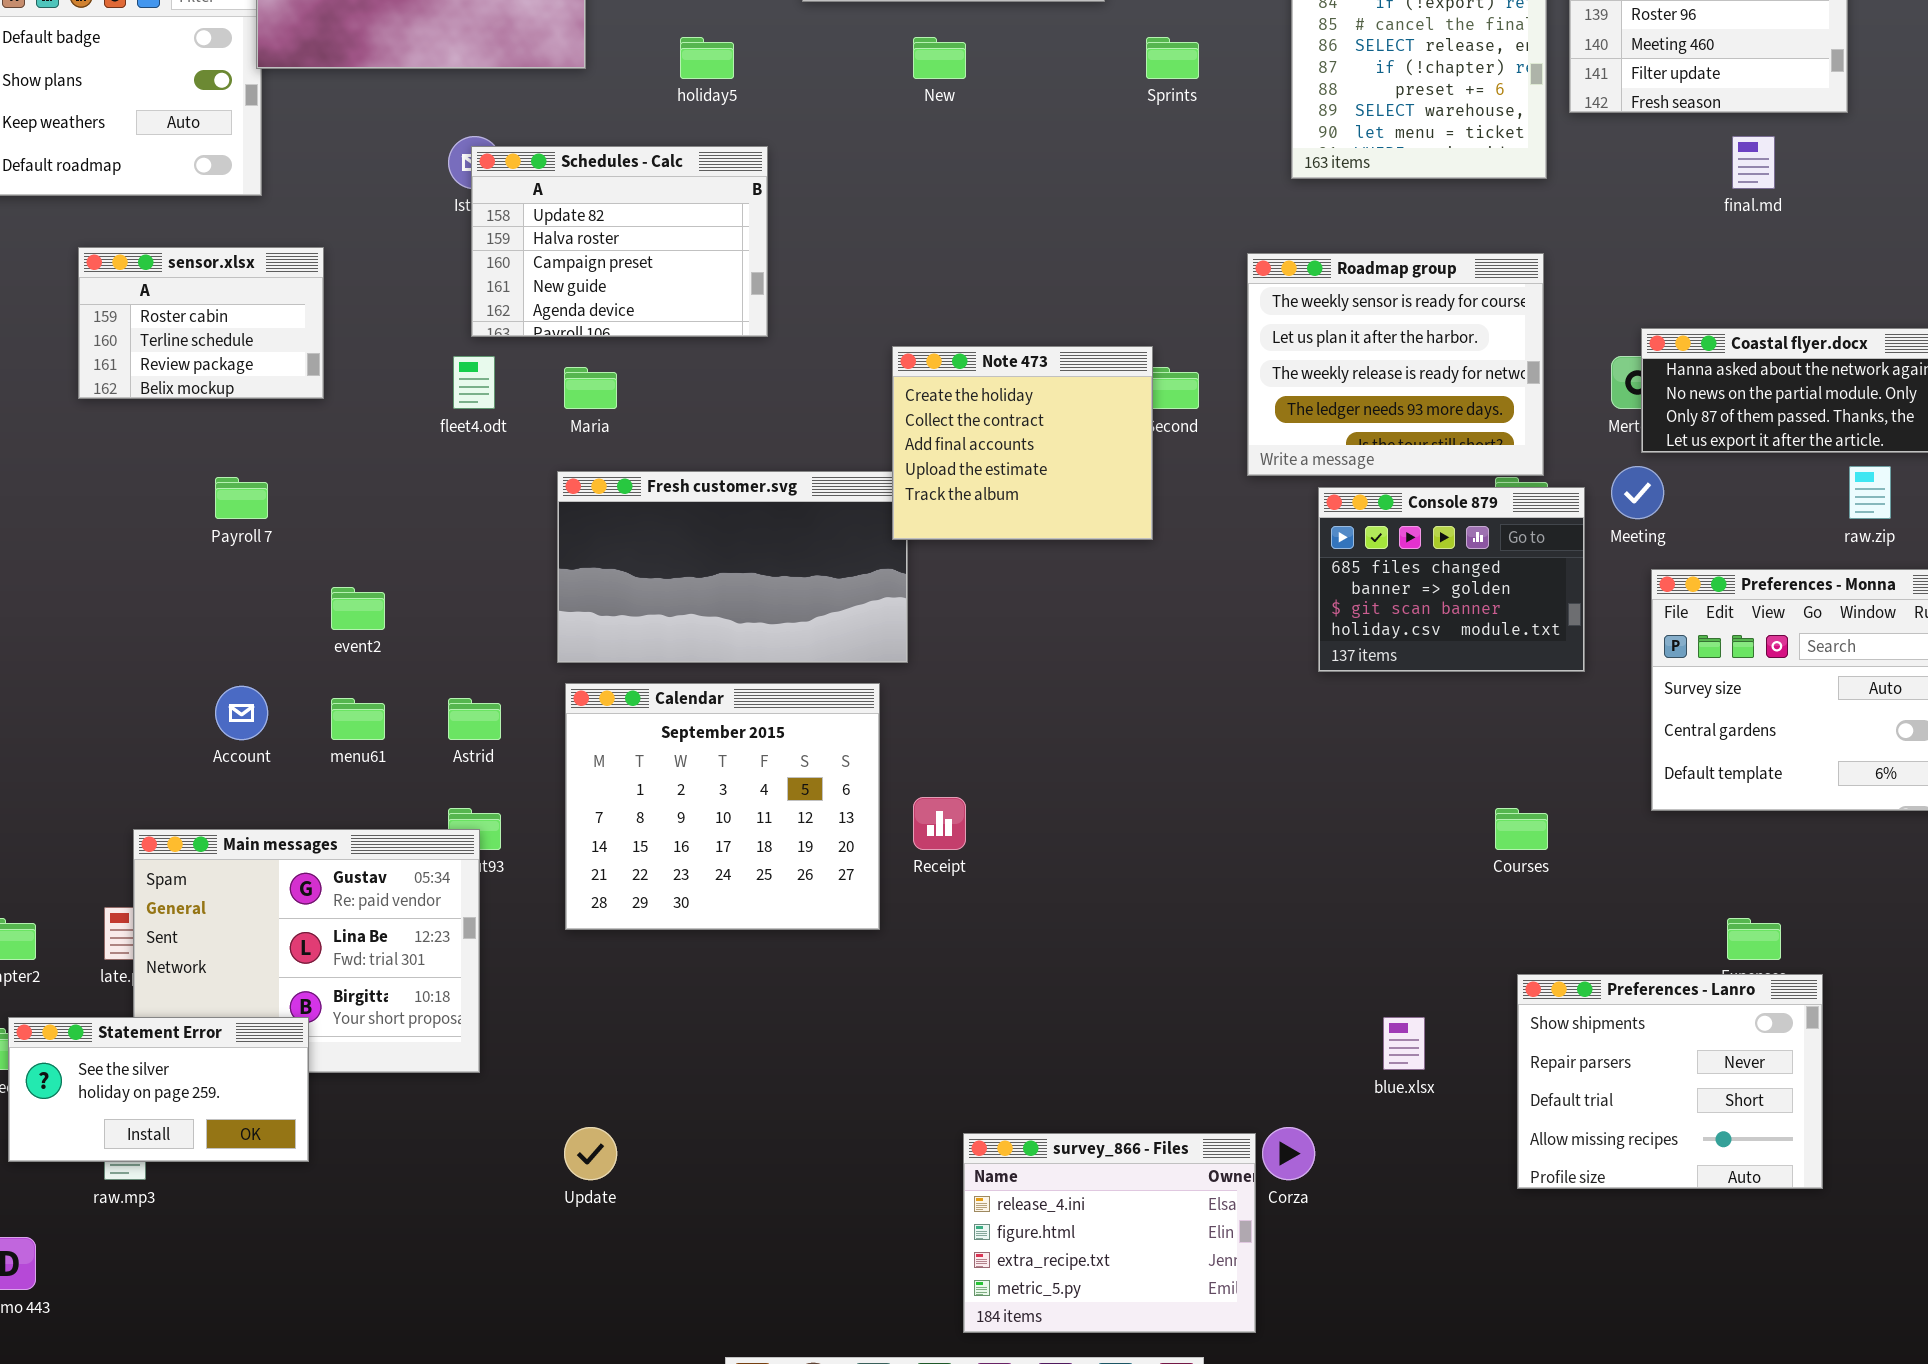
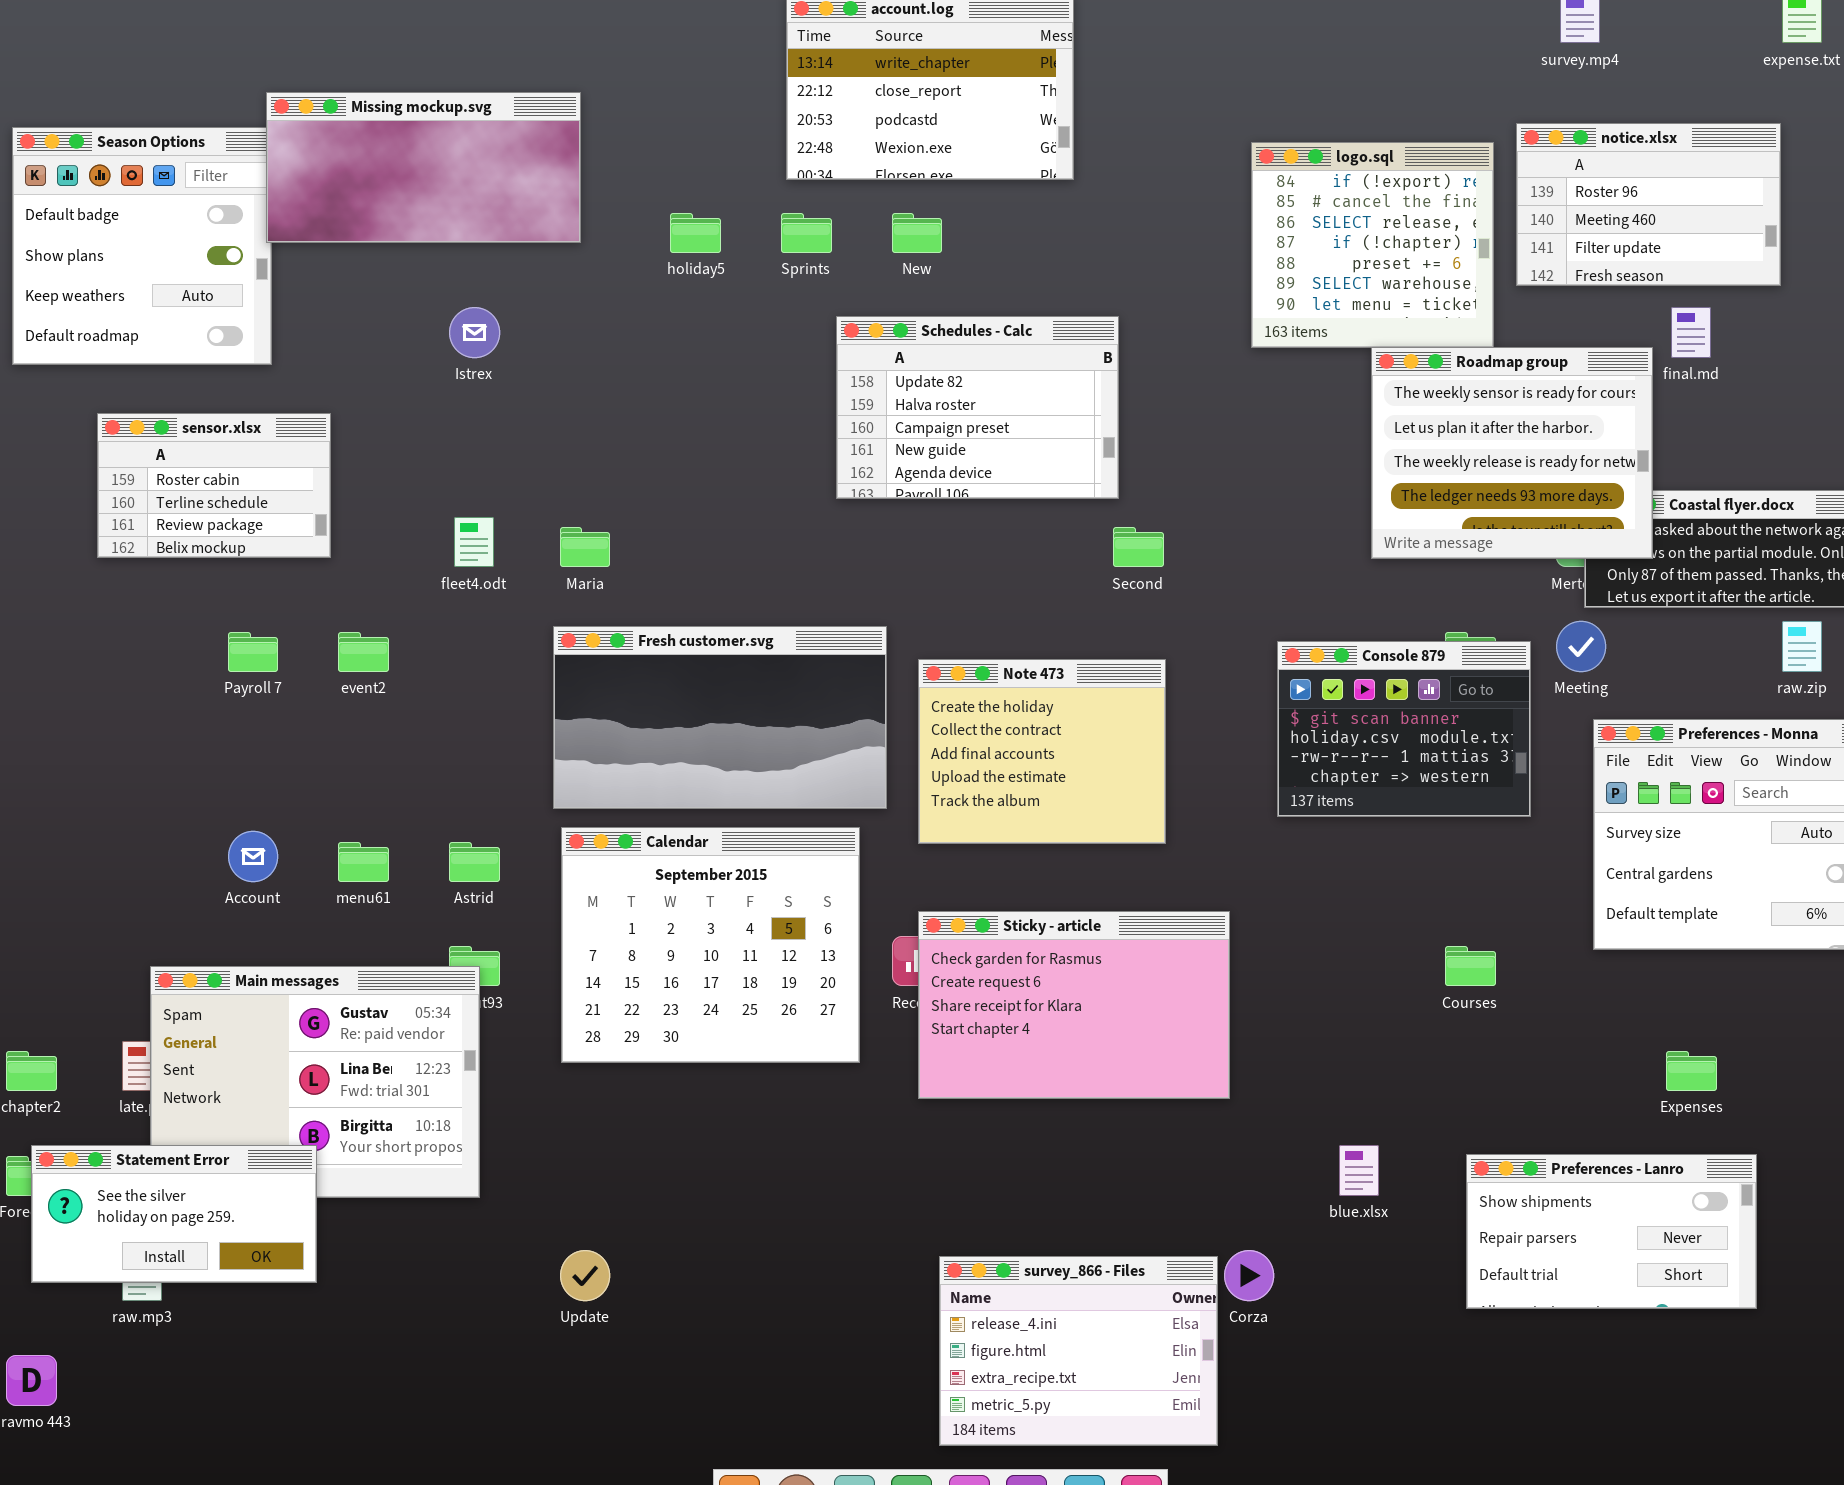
Sprints: [1146,37,1199,79] -> [781,213,832,253], moved
Schedules - Calc: [471,146,768,337] -> [836,316,1119,499], moved
Roadmap group: [1247,253,1544,476] -> [1371,347,1653,559], moved
Note 473: [892,346,1153,540] -> [918,659,1166,844], moved
Console 879: [1318,487,1585,672] -> [1277,641,1531,817], scrolled down 2 rows
event2: [331,587,385,630] -> [338,632,389,672], moved
Sticky - article: none -> [918,911,1230,1099], opened
Preferences - Lanro: [1517,974,1823,1189] -> [1466,1154,1757,1309], resized

